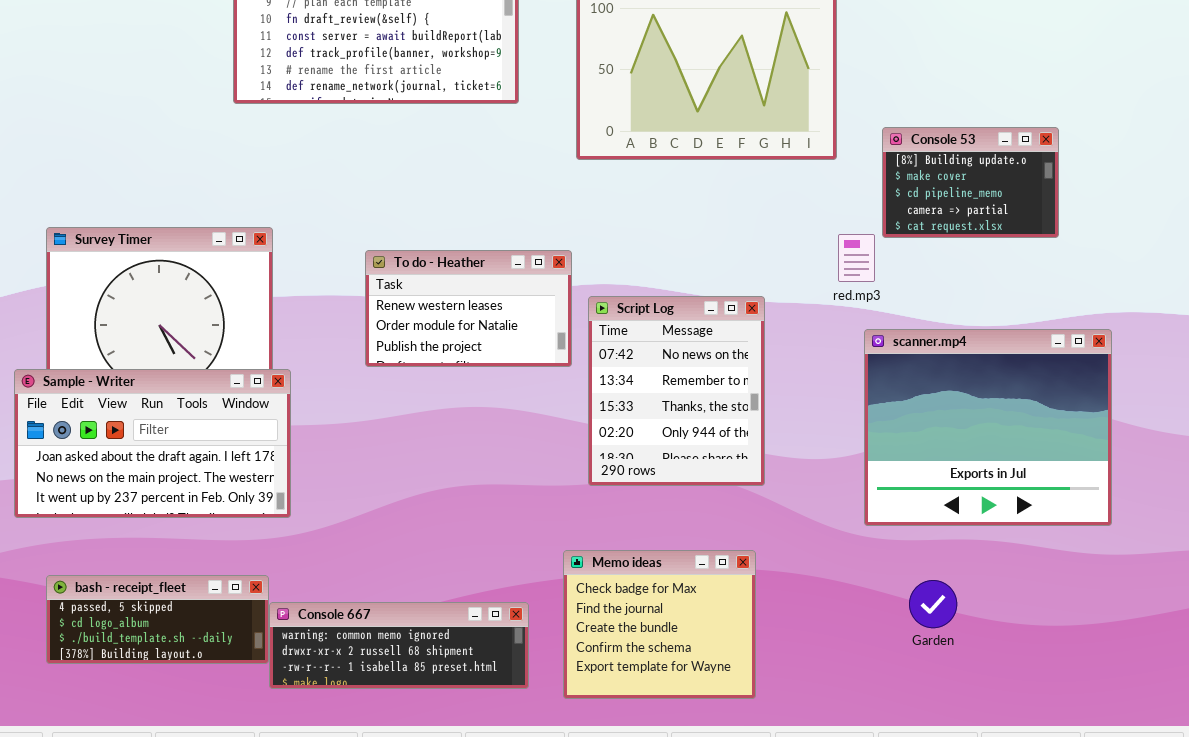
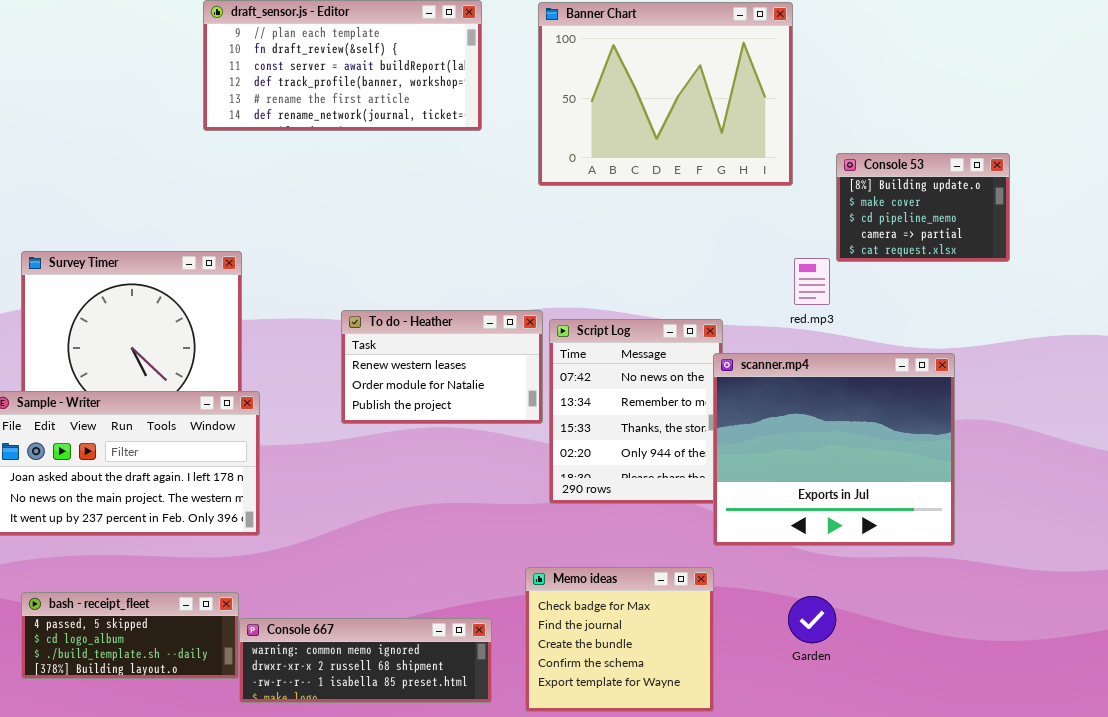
To do - Heather: [365,250,572,367] -> [341,310,543,424], moved
scanner.mp4: [864,329,1112,526] -> [713,353,955,546], moved
Garden: [909,580,957,628] -> [788,596,836,643], moved

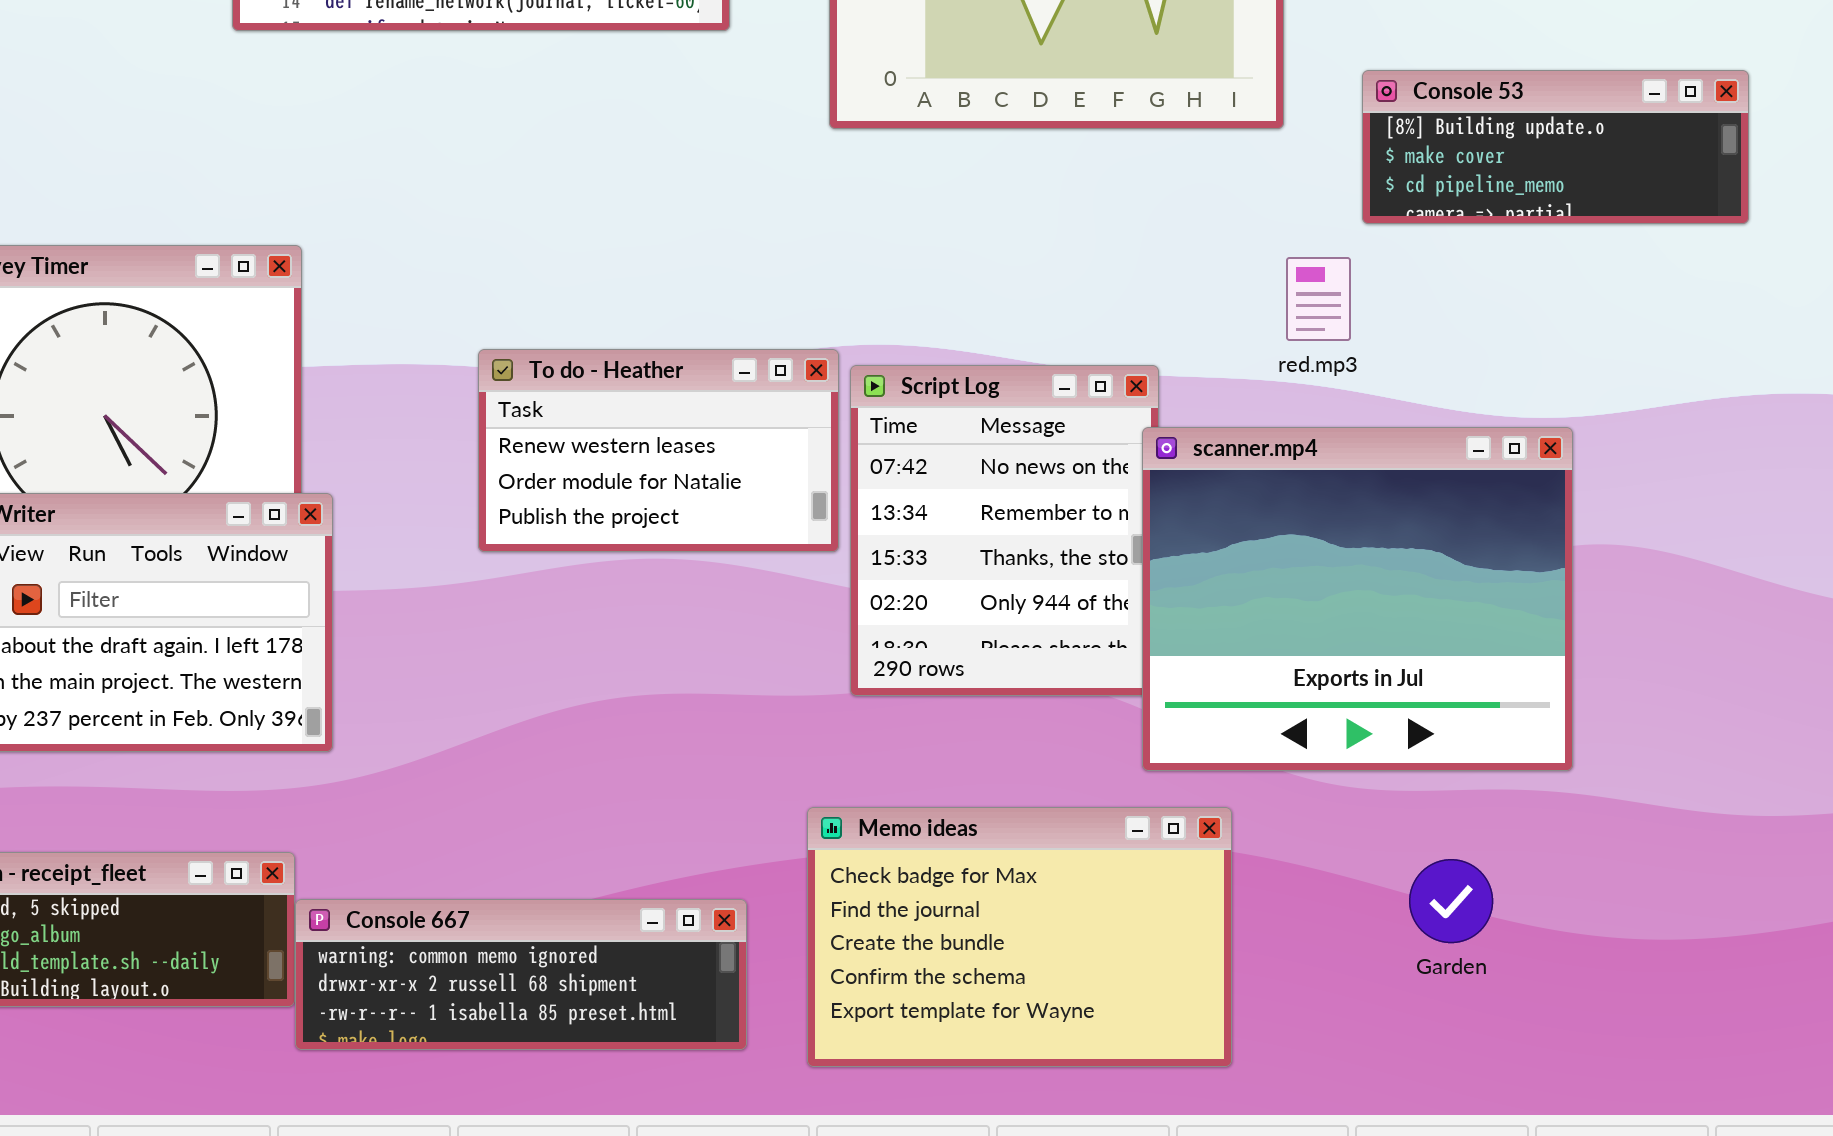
Console 53: [836,153,1010,262] -> [1362,70,1749,224], resized
Memo ideas: [525,567,714,712] -> [807,807,1232,1067], resized
Garden: [788,596,836,643] -> [1409,859,1493,943], moved

